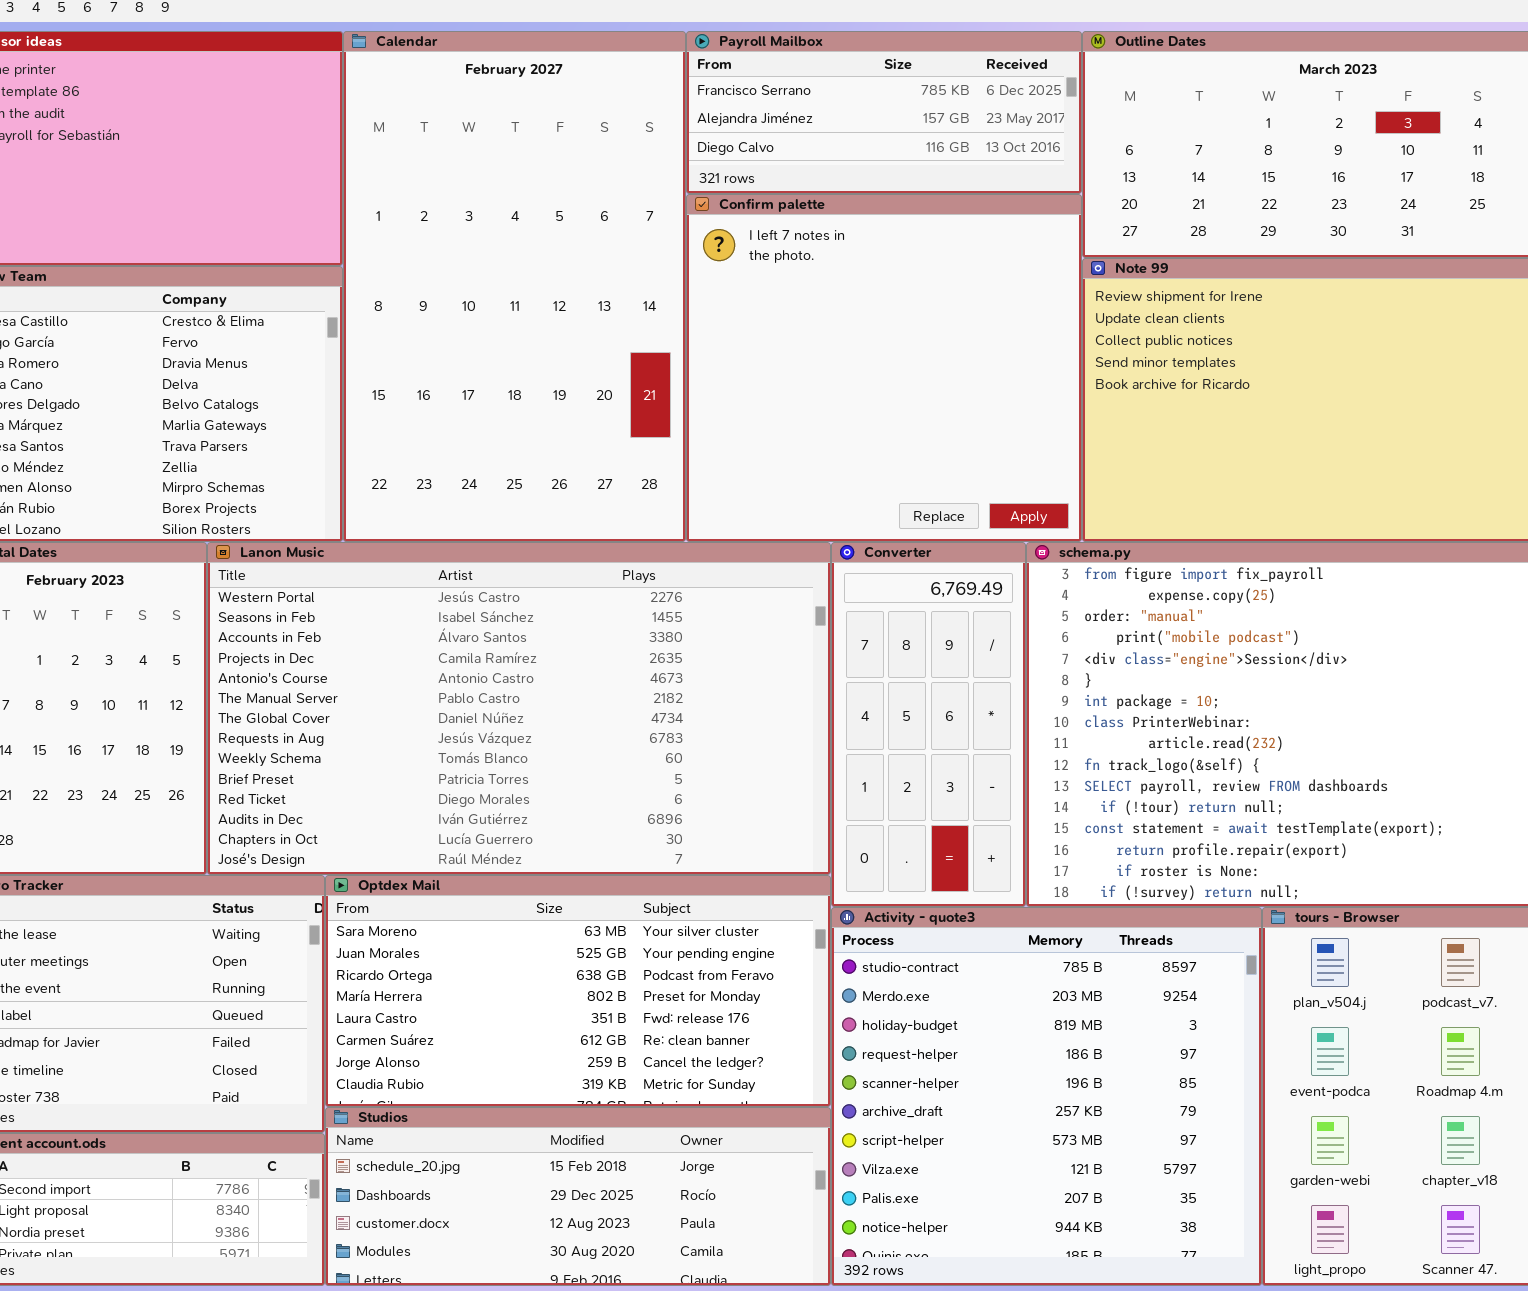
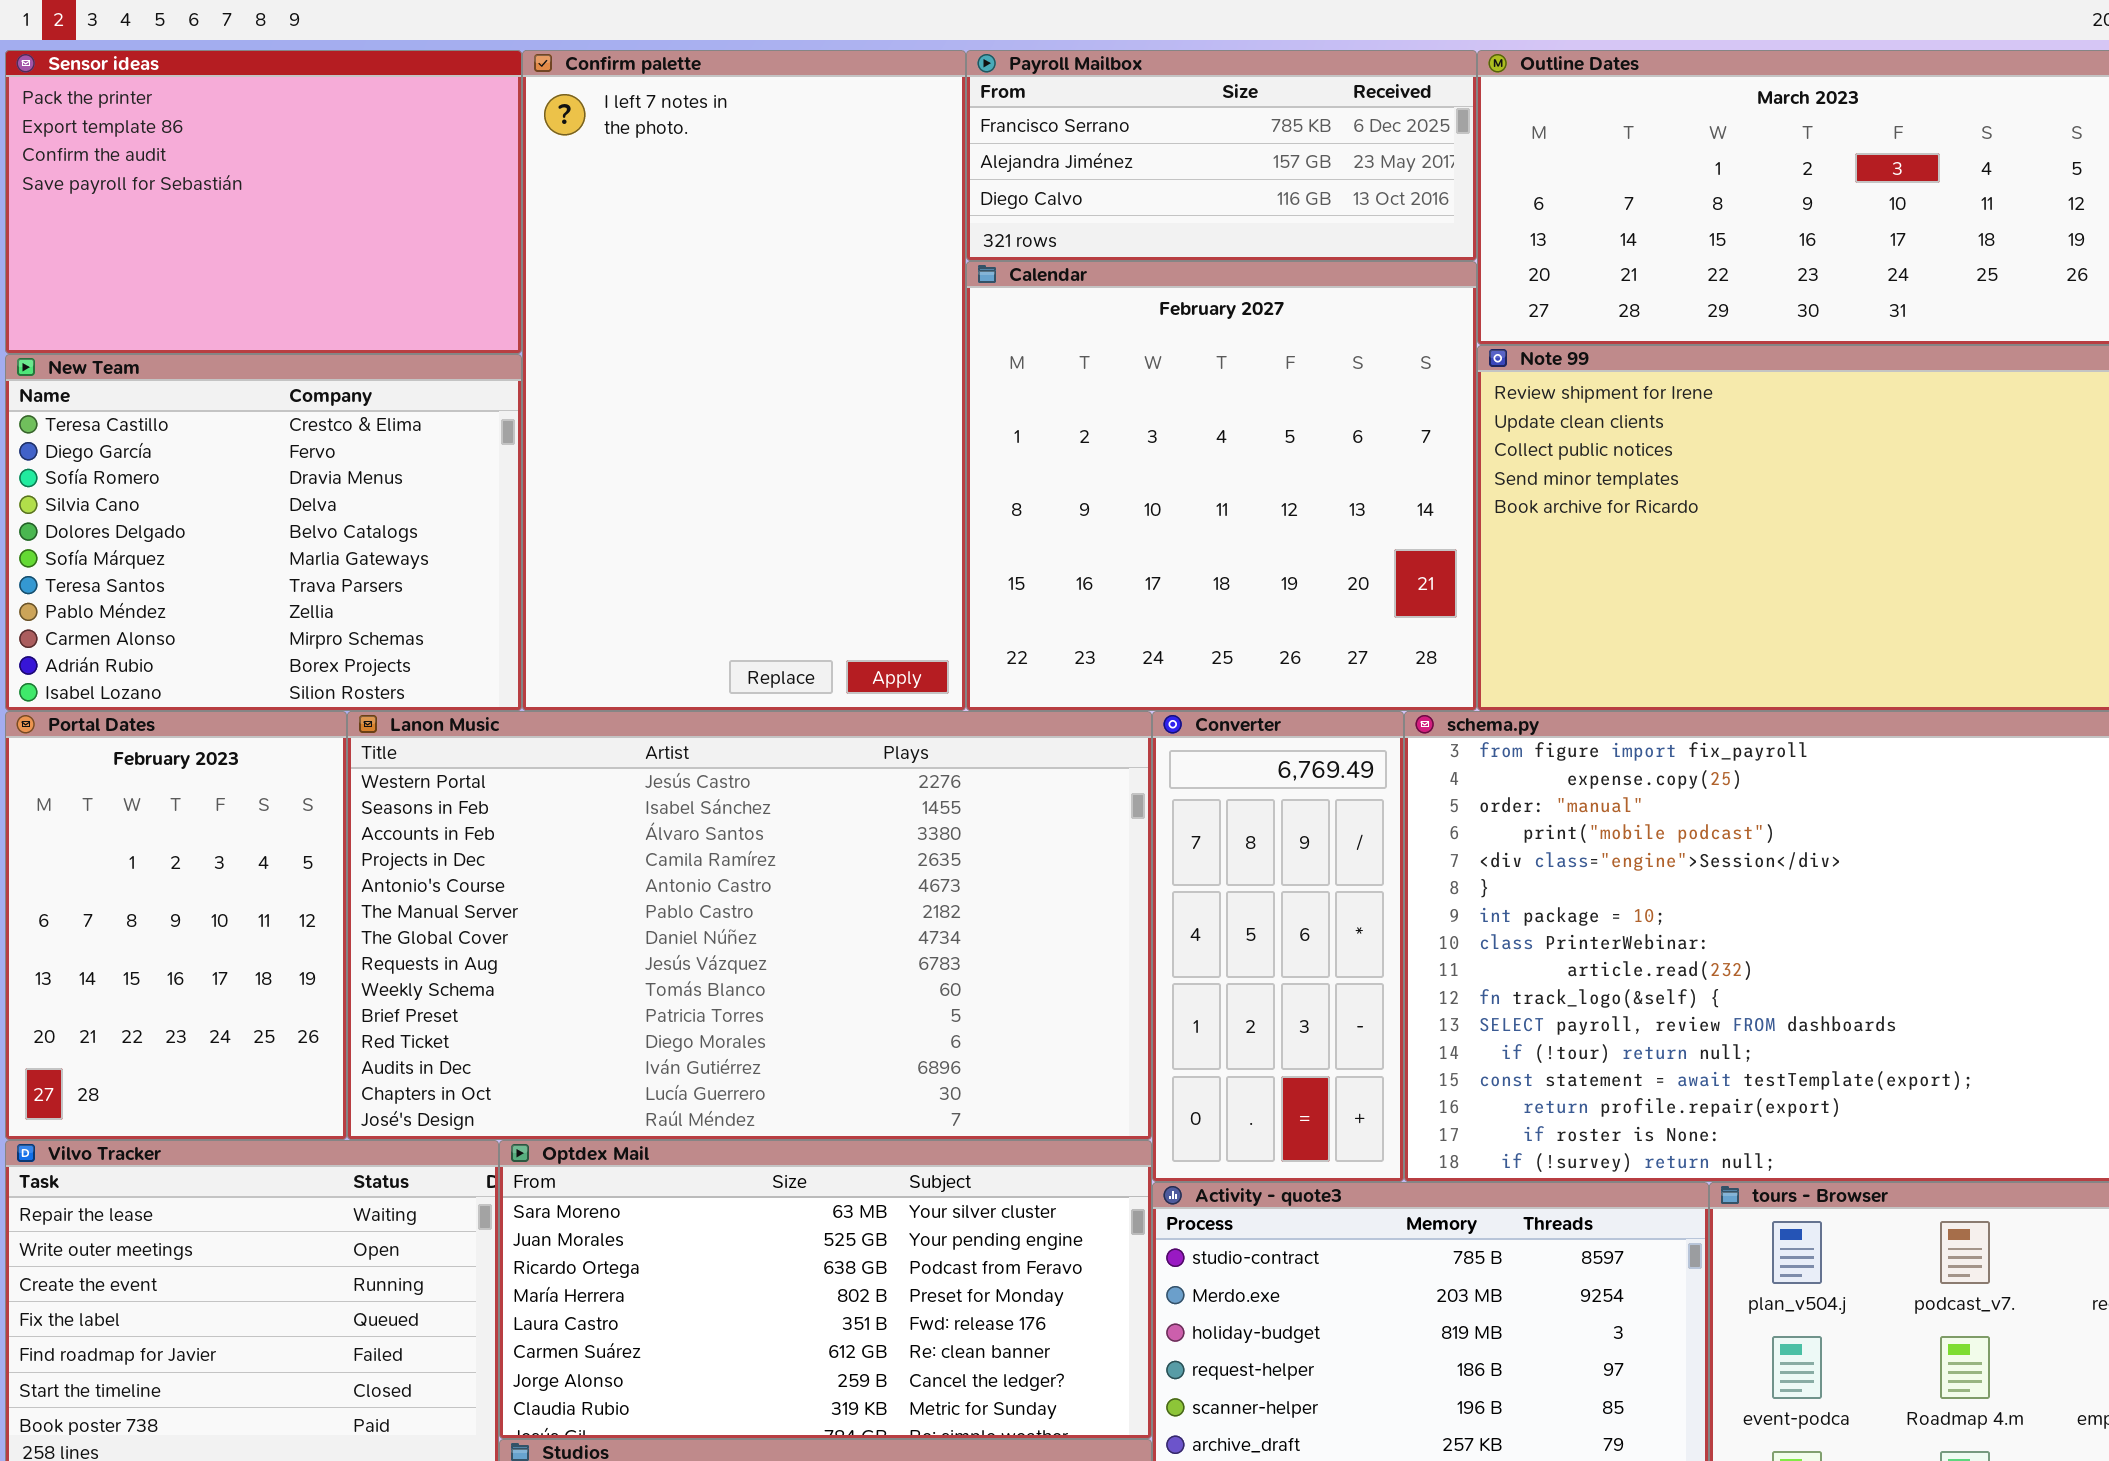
Calendar: [343,31,686,542] -> [966,261,1477,711], moved, resized
Confirm palette: [686,194,1082,542] -> [522,50,966,711], moved, resized

